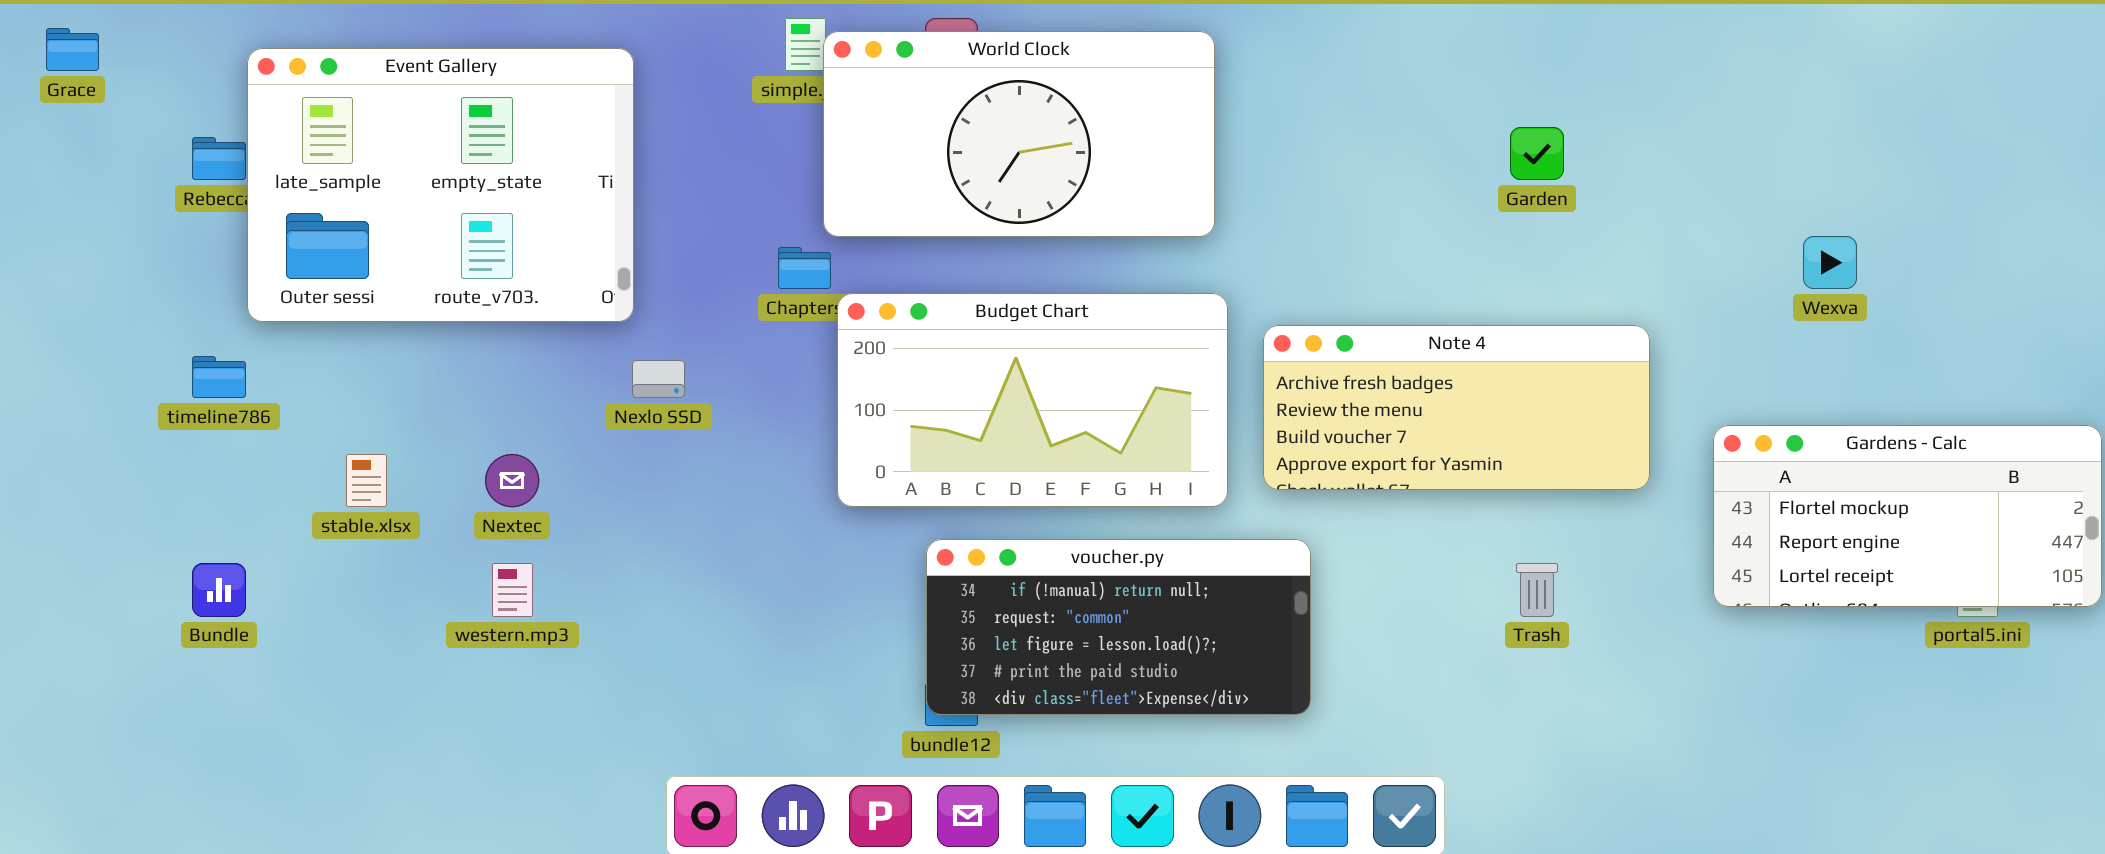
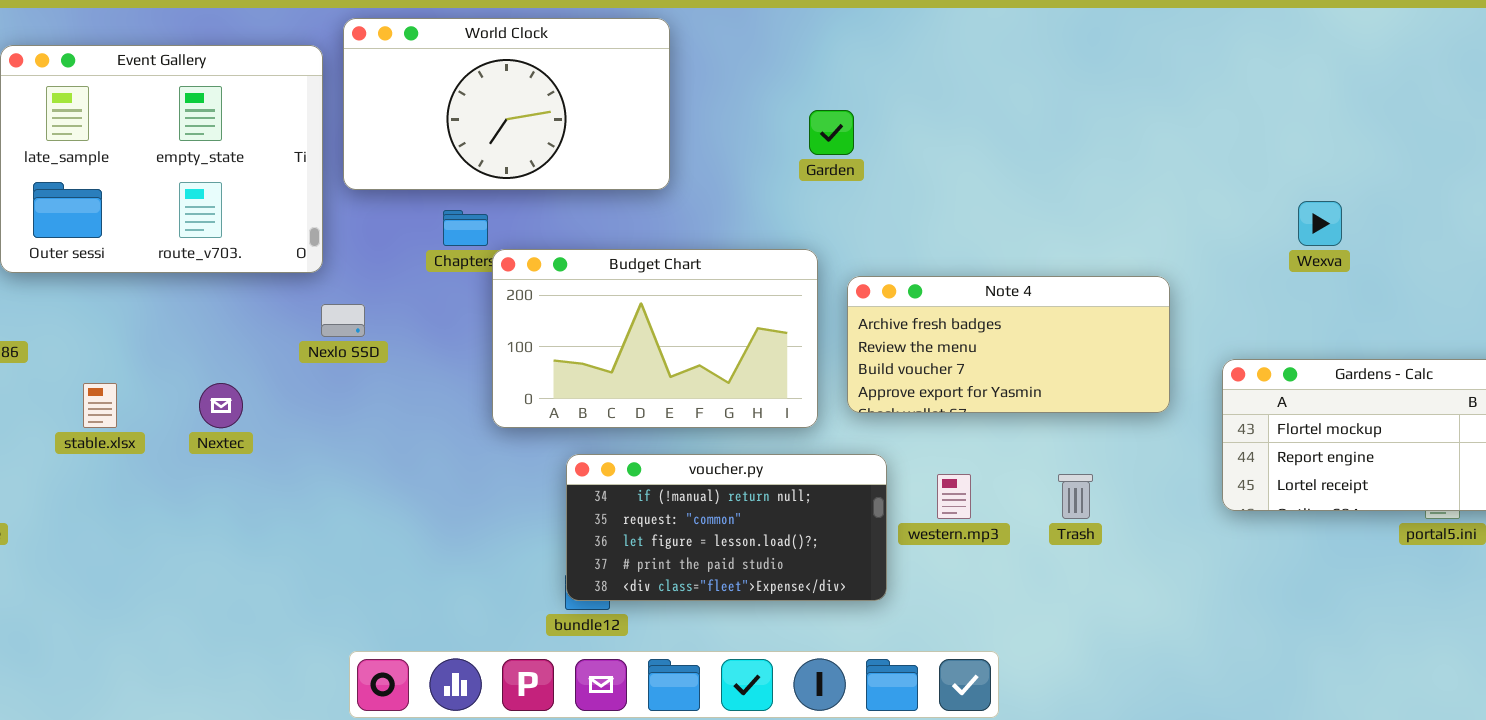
World Clock: [823,31,1215,237] -> [343,18,670,190], moved
Garden: [1510,127,1564,180] -> [809,110,854,155], moved
western.mp3: [492,563,533,617] -> [937,474,971,519], moved

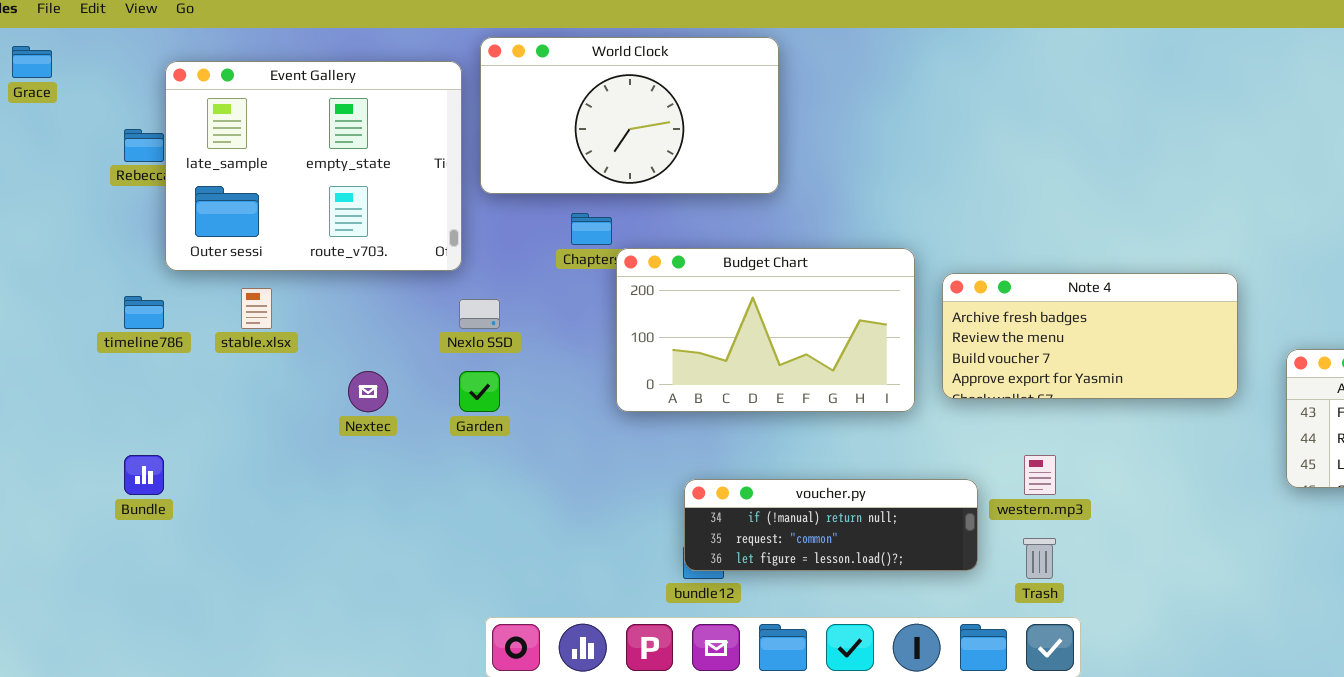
Garden: [809,110,854,155] -> [459,371,500,412], moved
stable.xlsx: [83,383,117,428] -> [241,288,272,329], moved
voucher.py: [566,454,887,601] -> [684,479,978,571], resized
Trash: [1058,474,1093,519] -> [1023,538,1056,579], moved

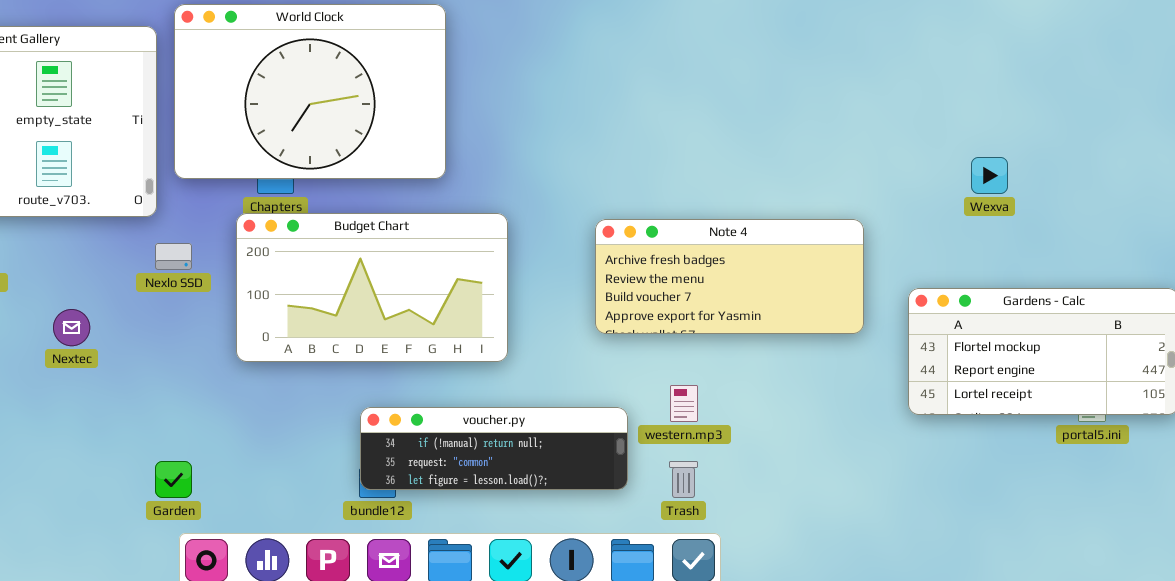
World Clock: [480,37,779,194] -> [174,4,446,179], resized
Budget Chart: [616,248,915,412] -> [236,213,508,362], moved
Garden: [459,371,500,412] -> [155,461,192,498], moved

